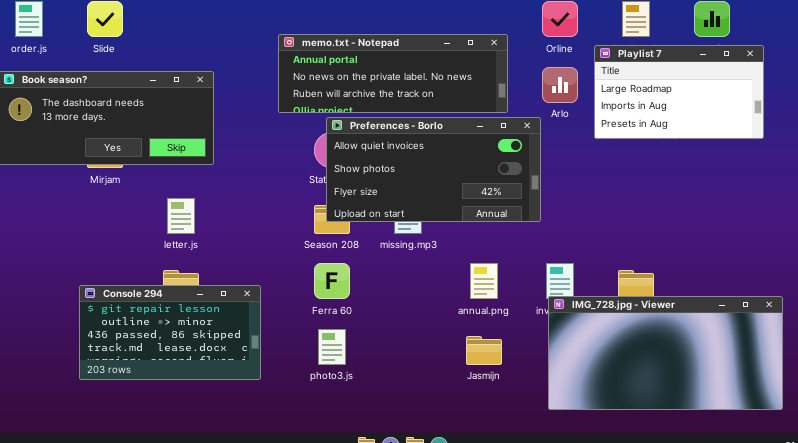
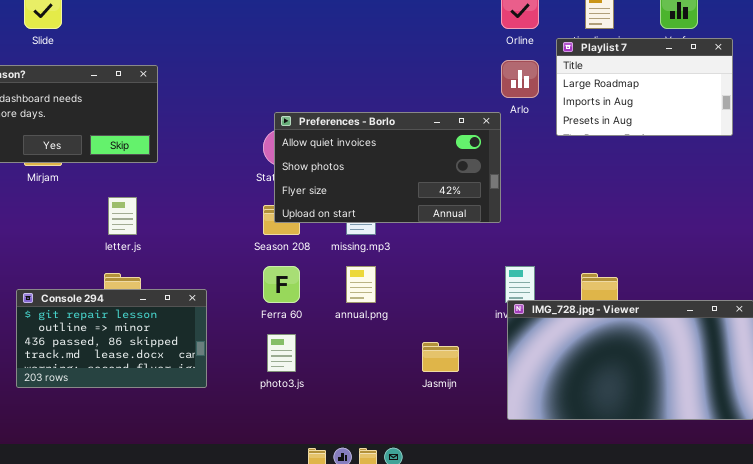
memo.txt - Notepad: [278,34,508,113] -> none, closed
annual.png: [470,263,498,299] -> [346,266,376,303], moved

